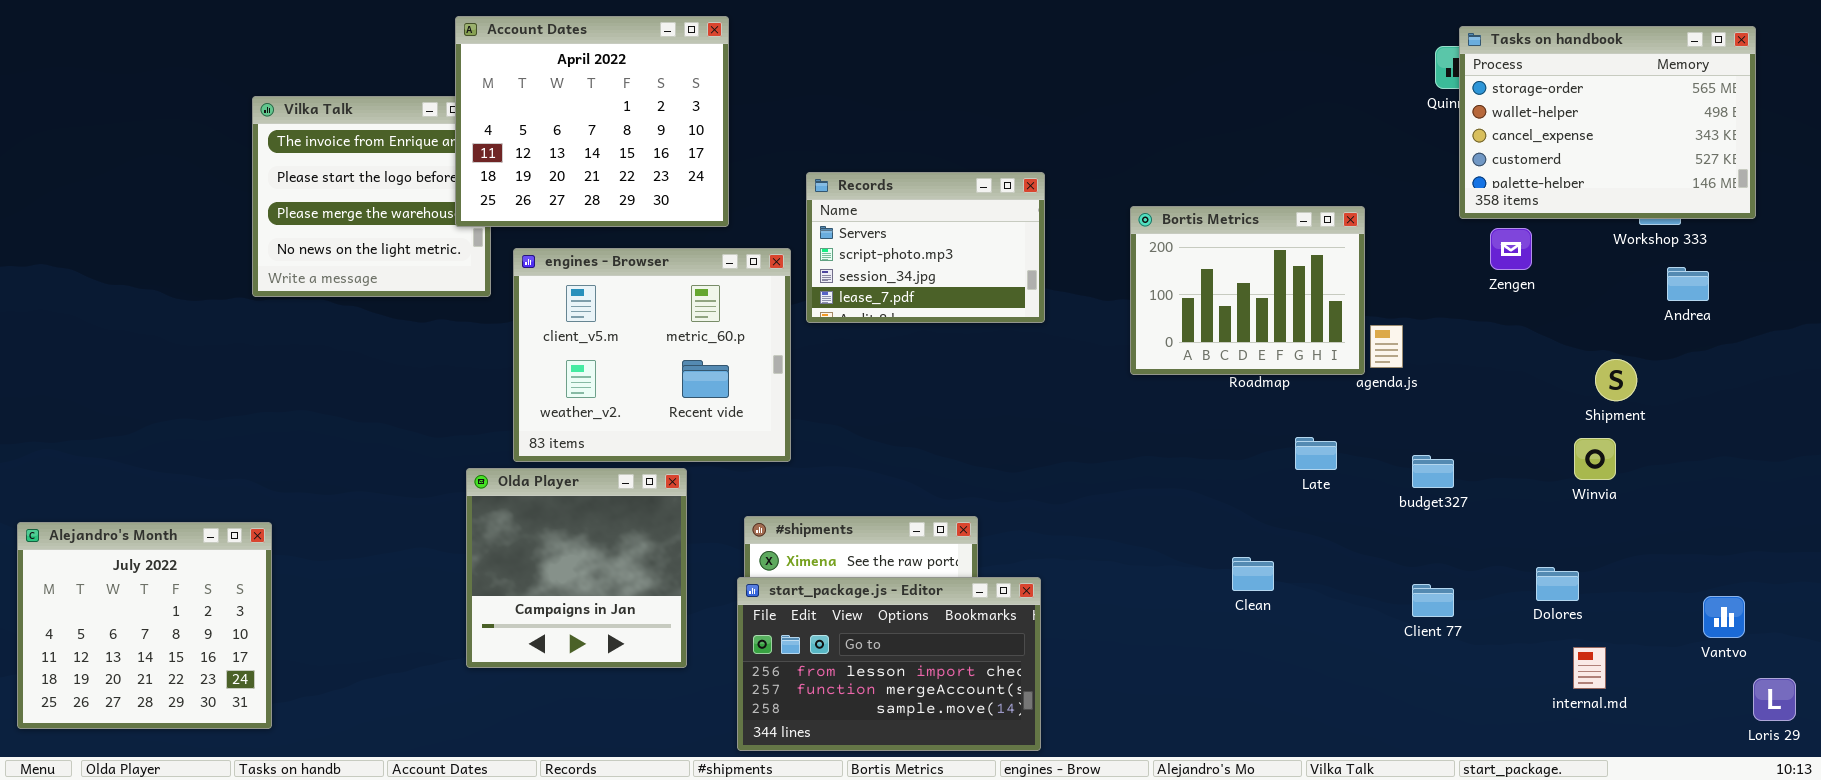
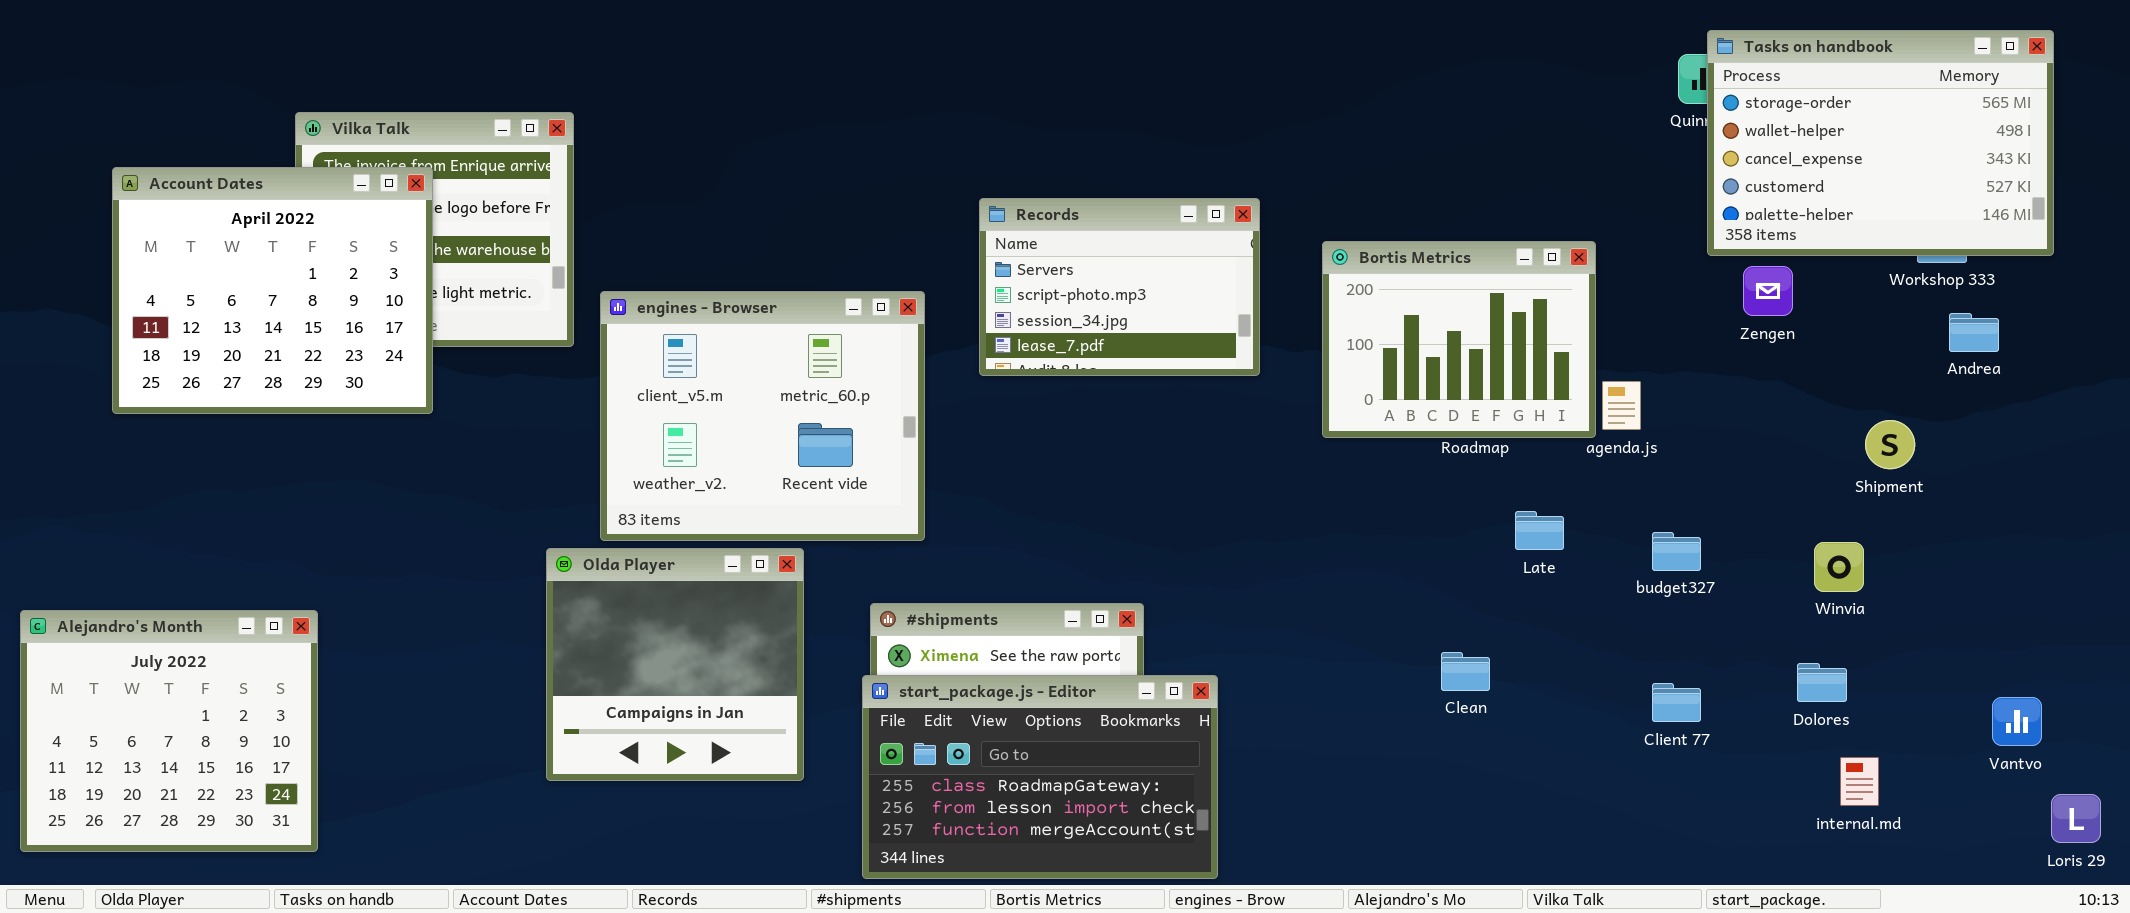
Account Dates: [455,16,729,227] -> [112,167,433,414], moved
Records: [806,172,1045,323] -> [979,198,1260,376], moved
Winvia: [1574,438,1616,480] -> [1814,542,1864,592], moved
start_package.js - Editor: [737,577,1041,751] -> [862,675,1218,879], scrolled up 1 row

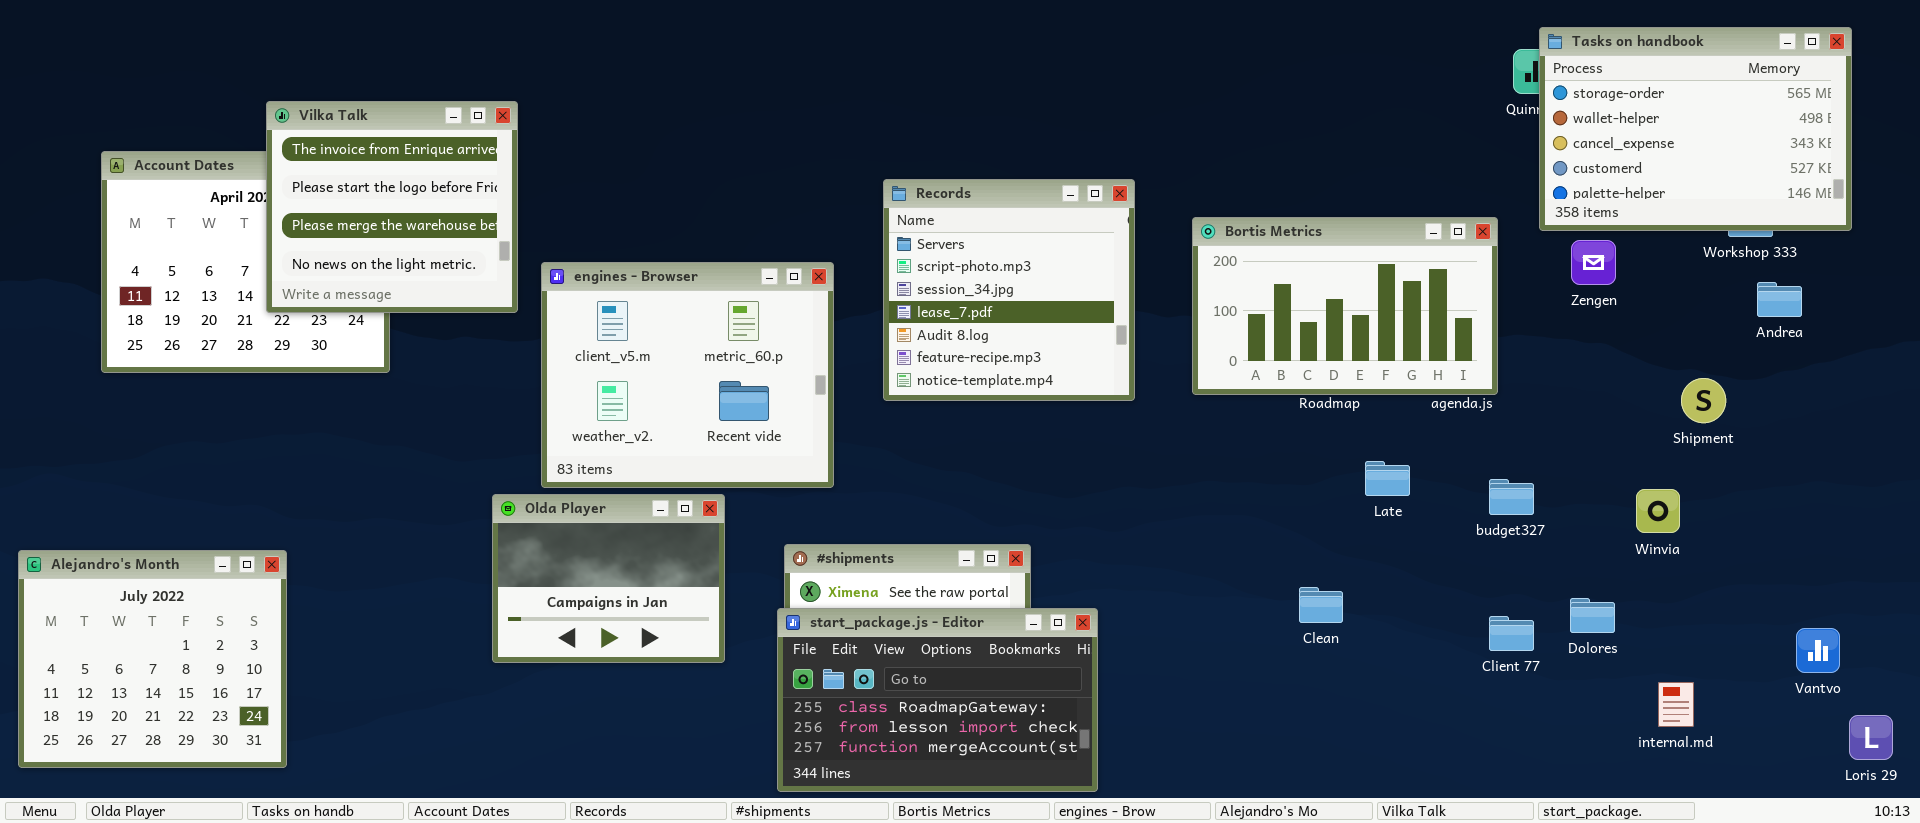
Vilka Talk: [295,112,574,347] -> [266,101,518,313], raised
Records: [979,198,1260,376] -> [883,179,1135,401], resized
Bortis Metrics: [1322,241,1596,438] -> [1192,217,1498,395], resized
Olda Player: [546,548,804,781] -> [492,494,725,663], resized
Dolores: [1797,663,1847,702] -> [1570,598,1615,633], moved

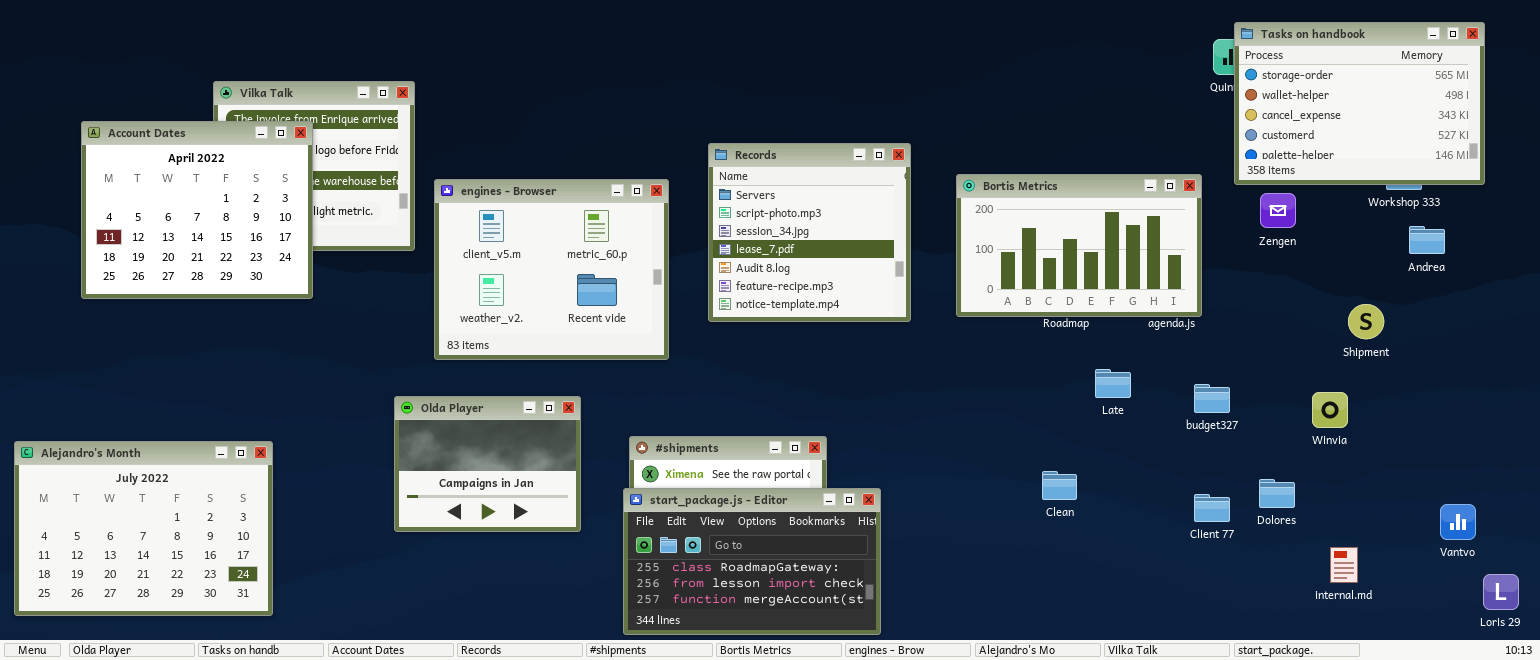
Account Dates: [101,151,390,373] -> [81,121,313,299], raised
engines - Browser: [541,262,834,488] -> [434,179,669,360], moved
Alejandro's Month: [18,550,287,768] -> [14,441,273,616], resized

